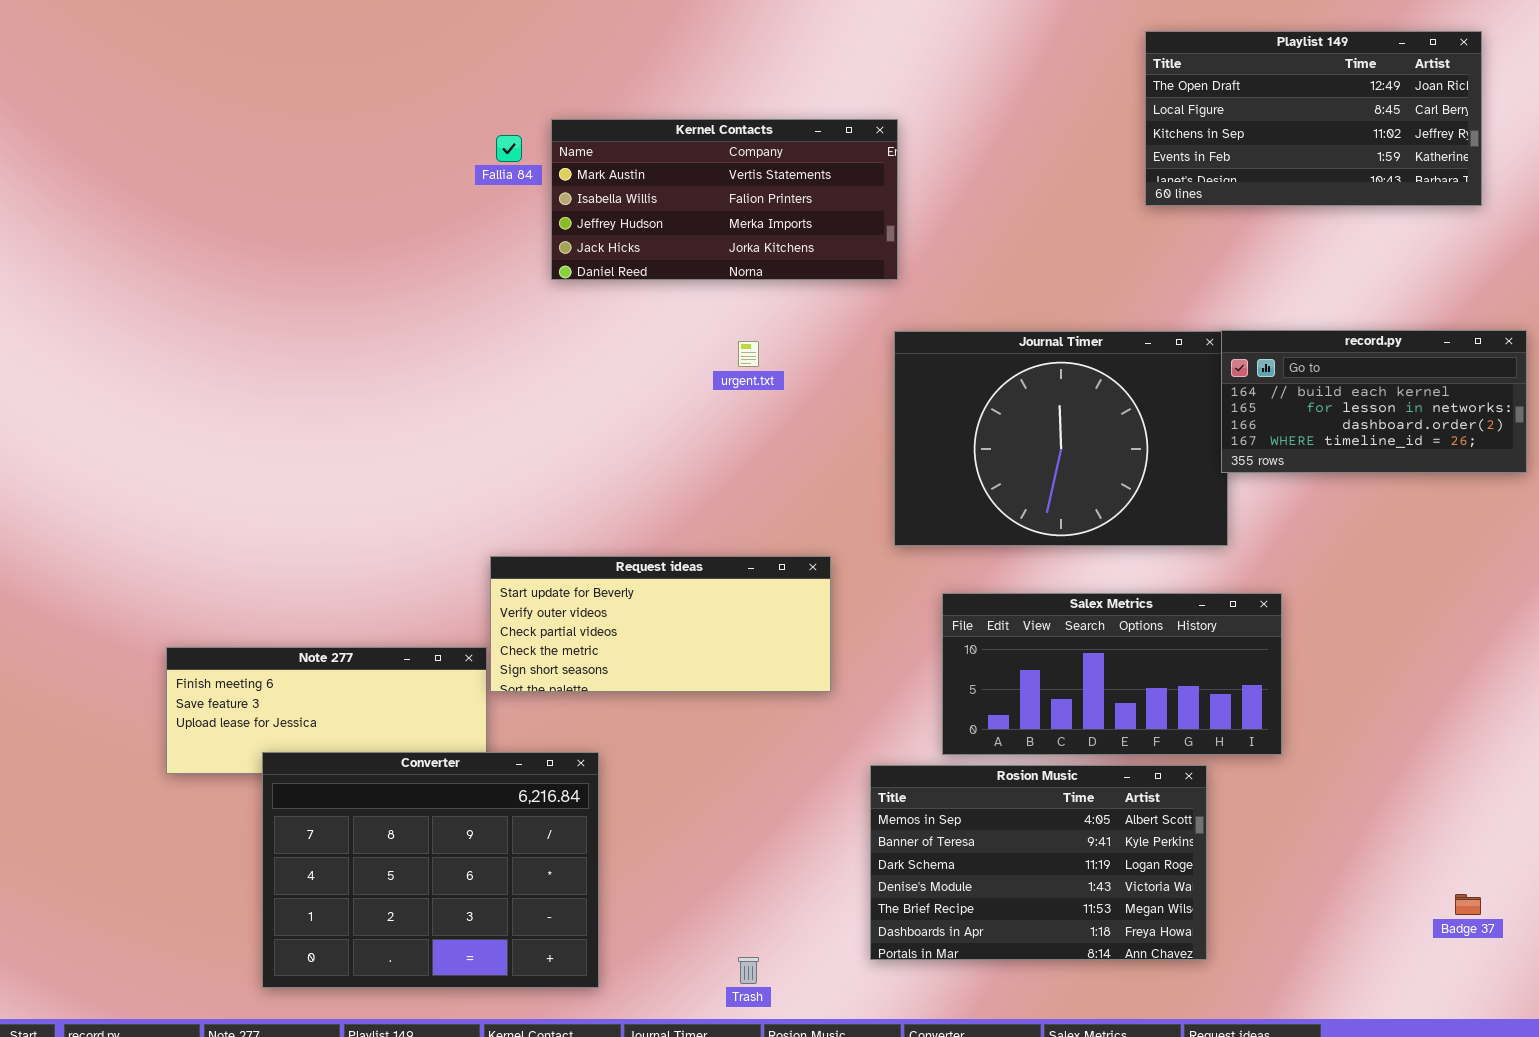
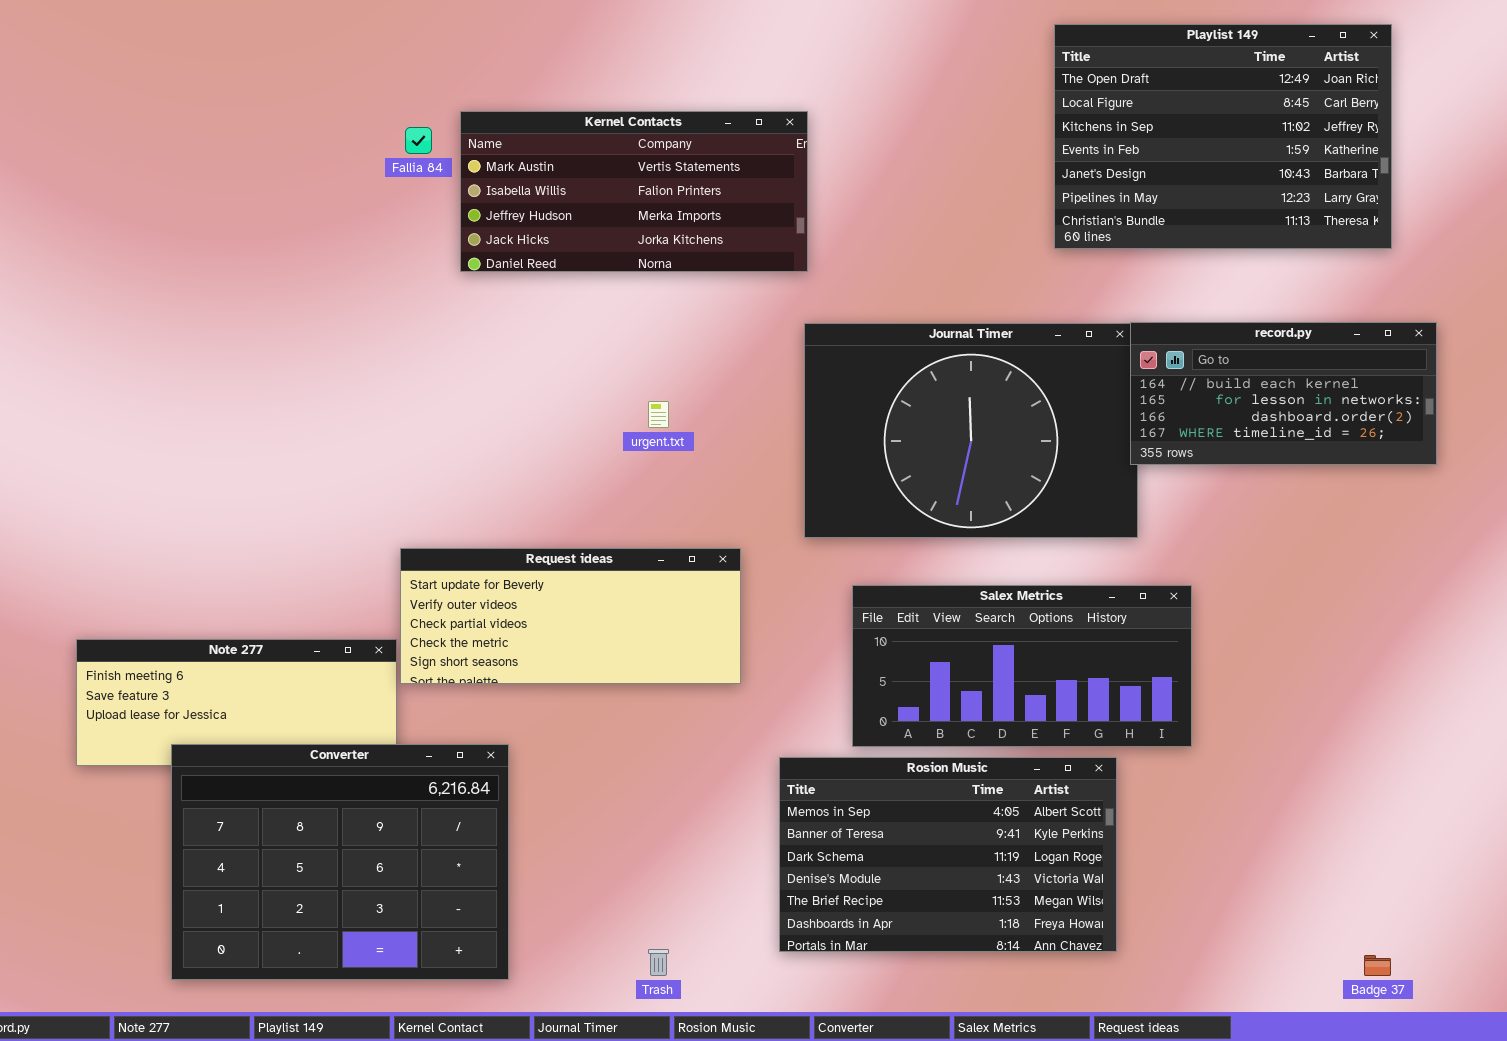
Playlist 149: [1145,31,1482,206] -> [1054,24,1392,249], resized
urgent.txt: [738,341,759,367] -> [648,401,669,428], moved
Badge 37: [1455,894,1481,915] -> [1364,955,1391,976], moved

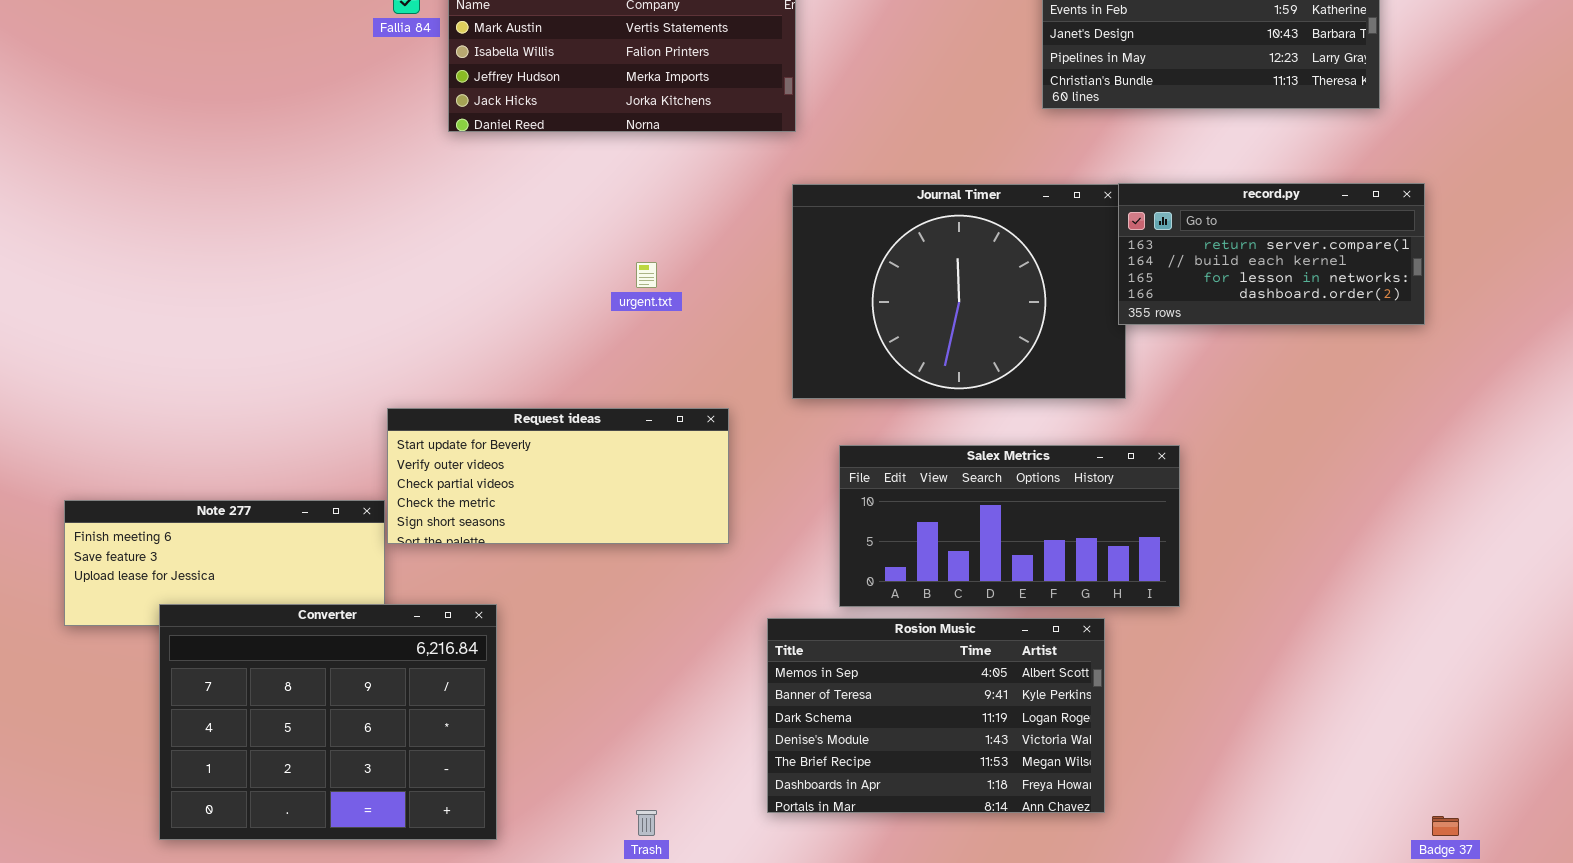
record.py: [1130,322,1437,465] -> [1118,183,1425,325], scrolled up 1 row
Badge 37: [1364,955,1391,976] -> [1432,816,1459,836], moved

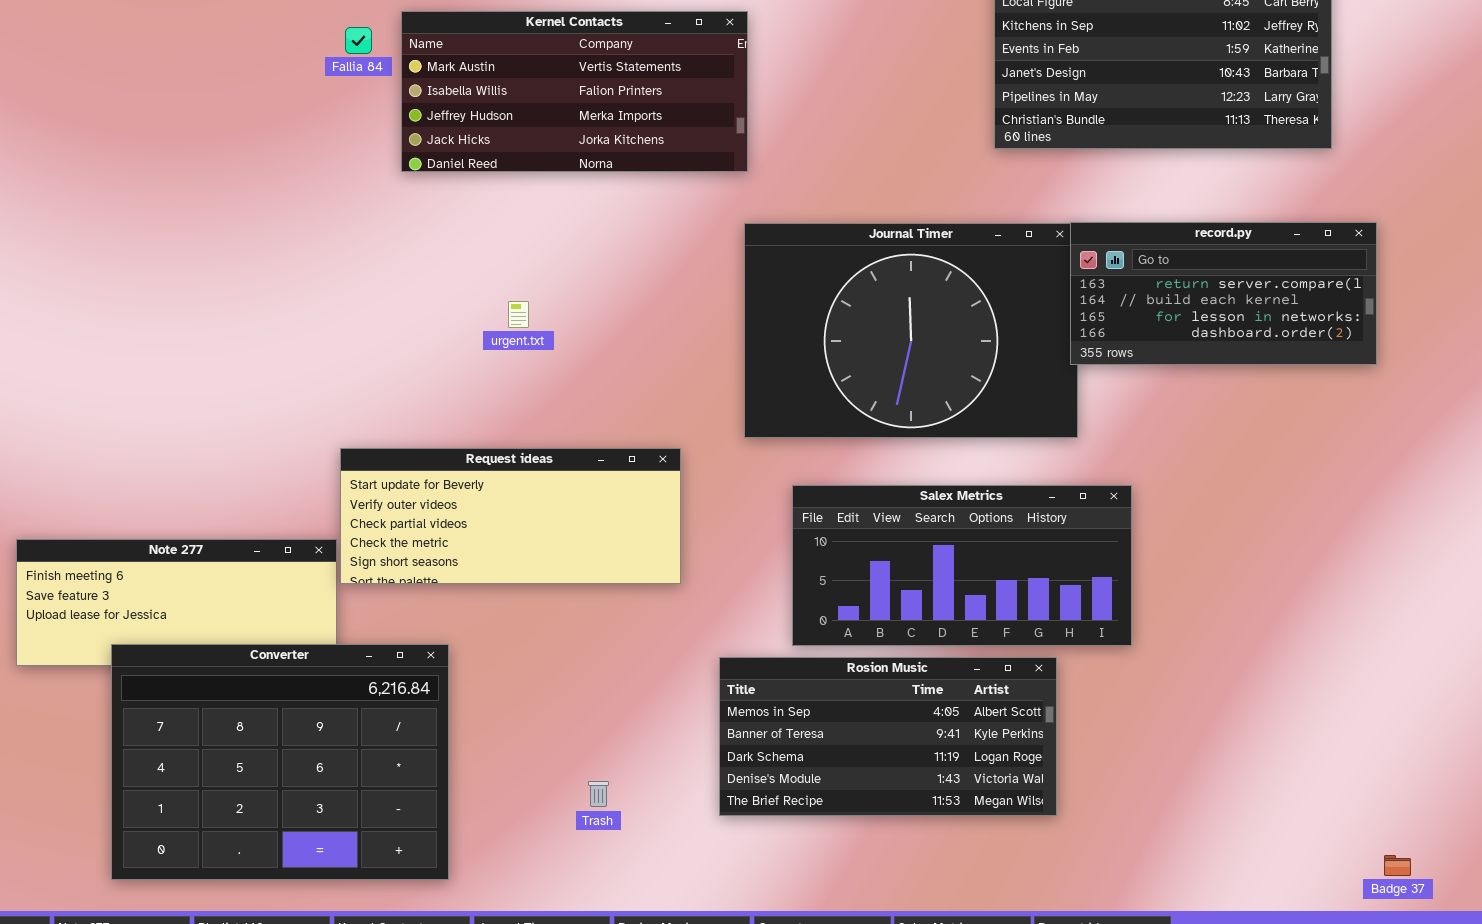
urgent.txt: [636,262,657,288] -> [508,301,529,328], moved
Rosion Music: [767,618,1105,813] -> [719,657,1057,816], resized
Trash: [636,810,657,836] -> [588,781,609,807], moved

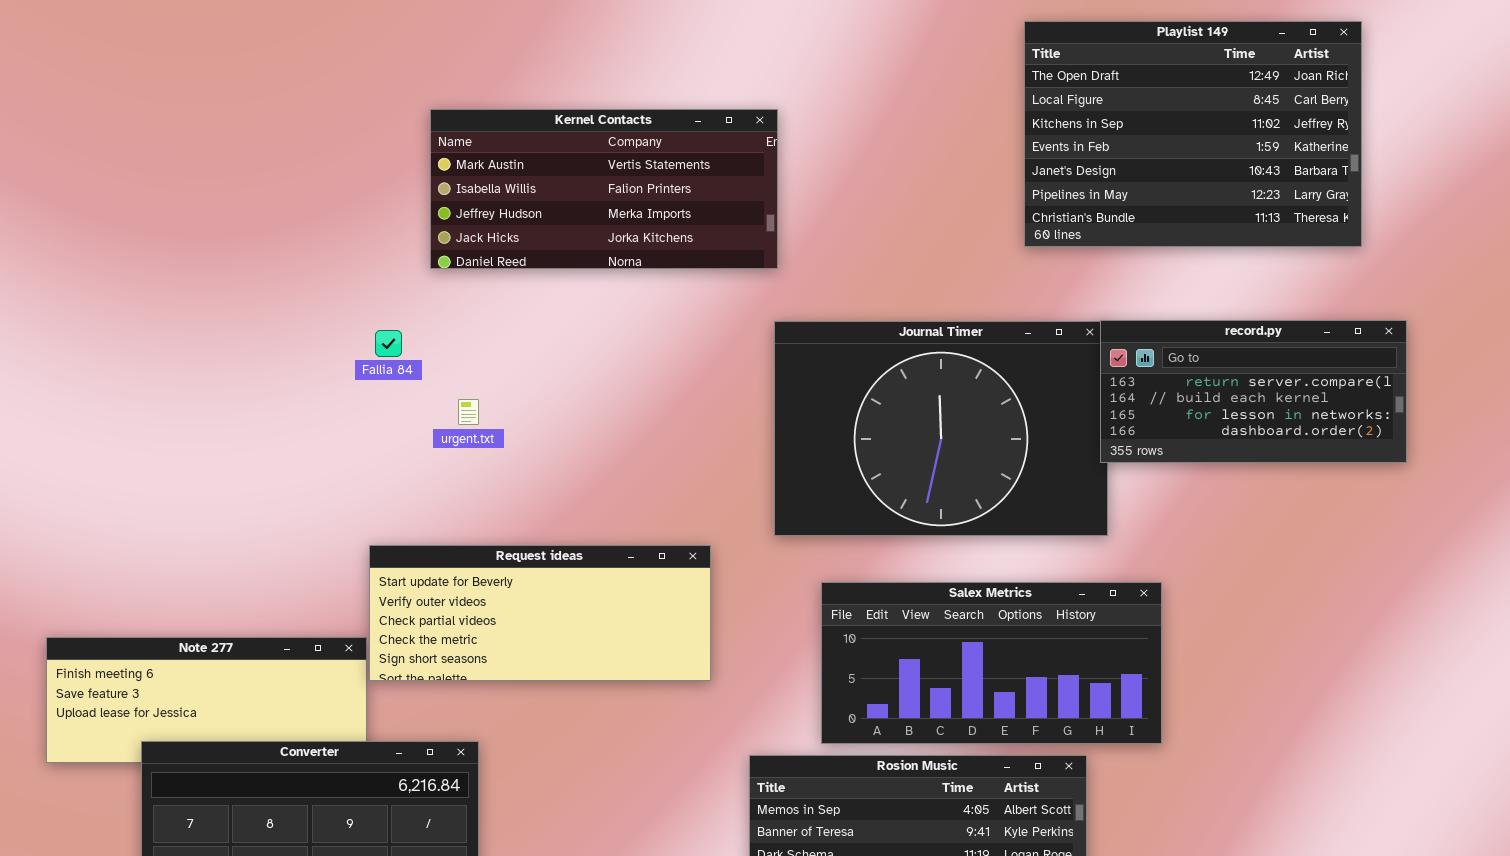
Fallia 84: [345,27,372,54] -> [375,330,402,357], moved
urgent.txt: [508,301,529,328] -> [458,399,479,425], moved

